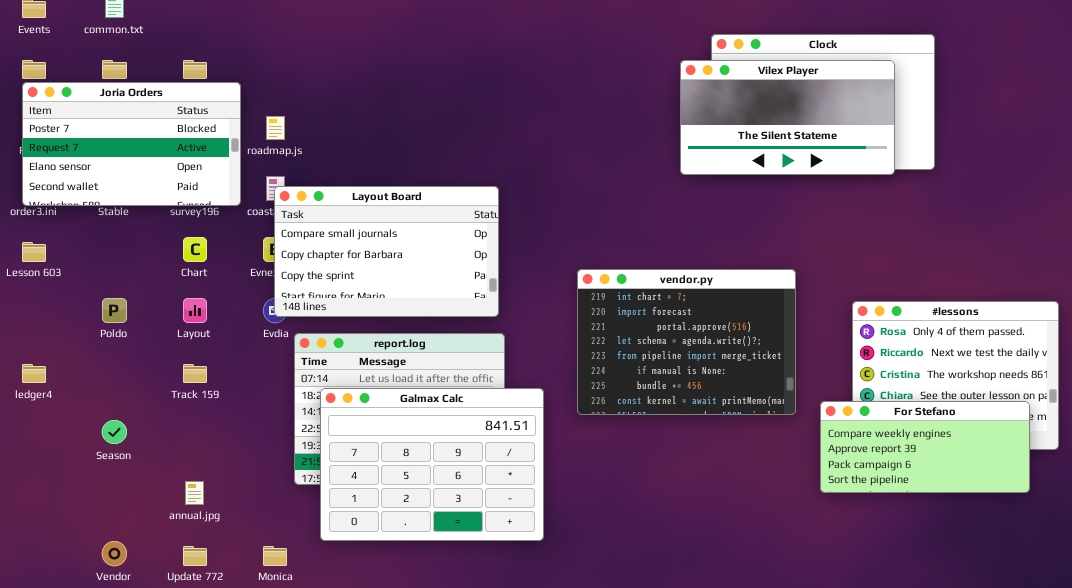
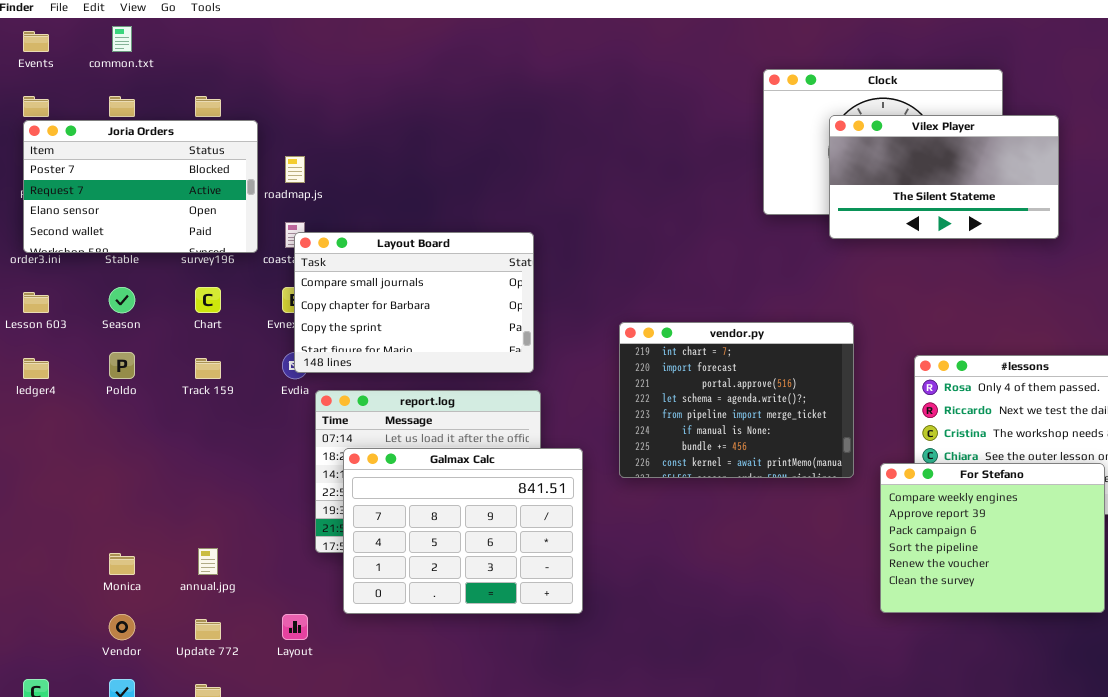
Vilex Player: [680,60,895,175] -> [829,115,1059,239], moved
Layout: [183,298,207,323] -> [282,614,308,640], moved
ledger4: [22,364,46,383] -> [23,358,49,379], moved
Track 159: [183,364,207,383] -> [195,358,221,379], moved
For Stefano: [820,401,1030,493] -> [880,463,1105,613], resized
Season: [102,420,127,444] -> [109,287,135,313], moved
Monica: [263,546,287,566] -> [109,553,135,575], moved

